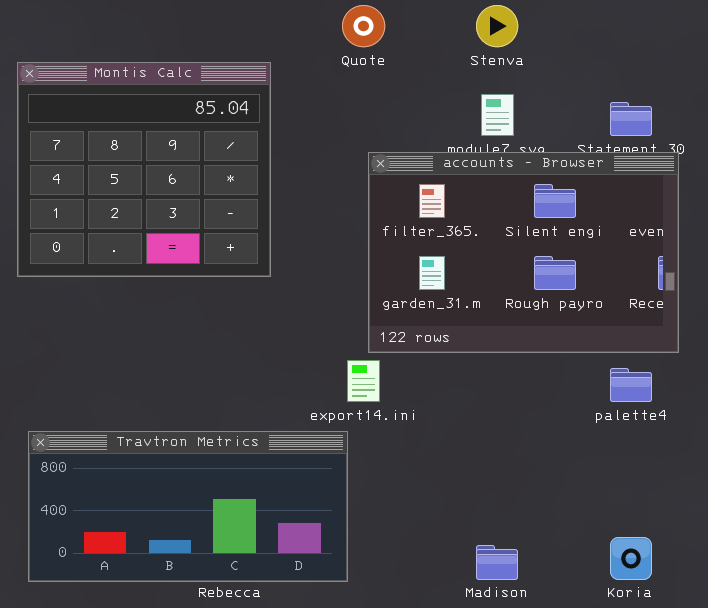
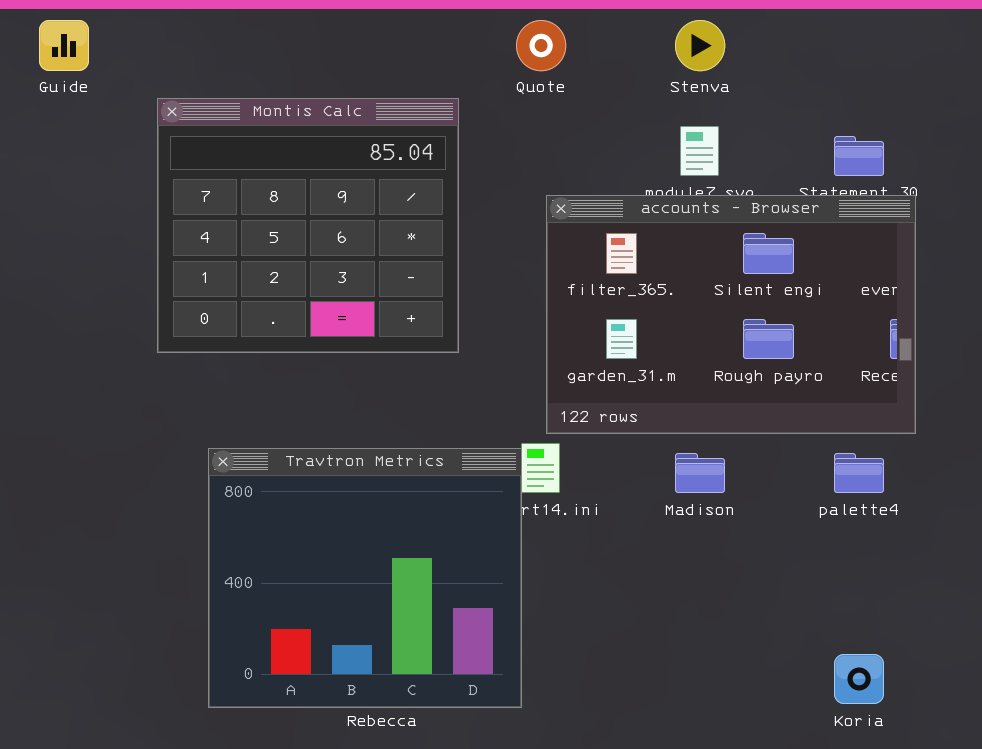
Montis Calc: [17,62,271,277] -> [157,98,459,353], moved
Travtron Metrics: [28,431,348,582] -> [208,448,522,708], resized
Madison: [476,545,518,580] -> [675,453,725,493], moved

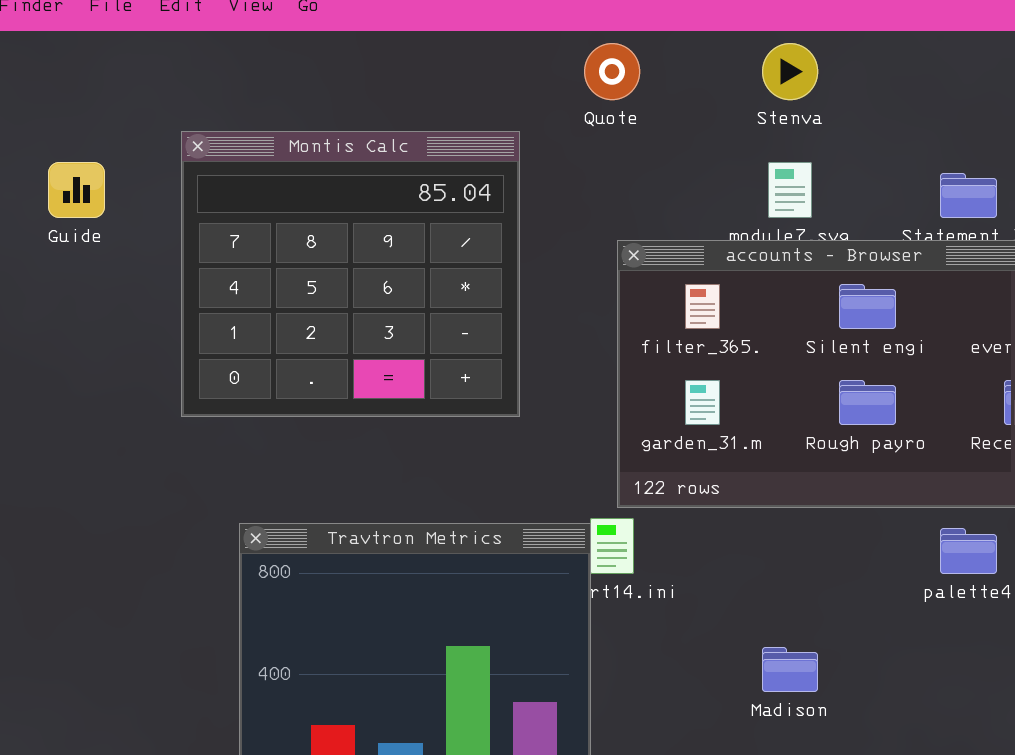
Guide: [39,20,89,71] -> [48,162,105,218], moved
Madison: [675,453,725,493] -> [762,647,818,692], moved

